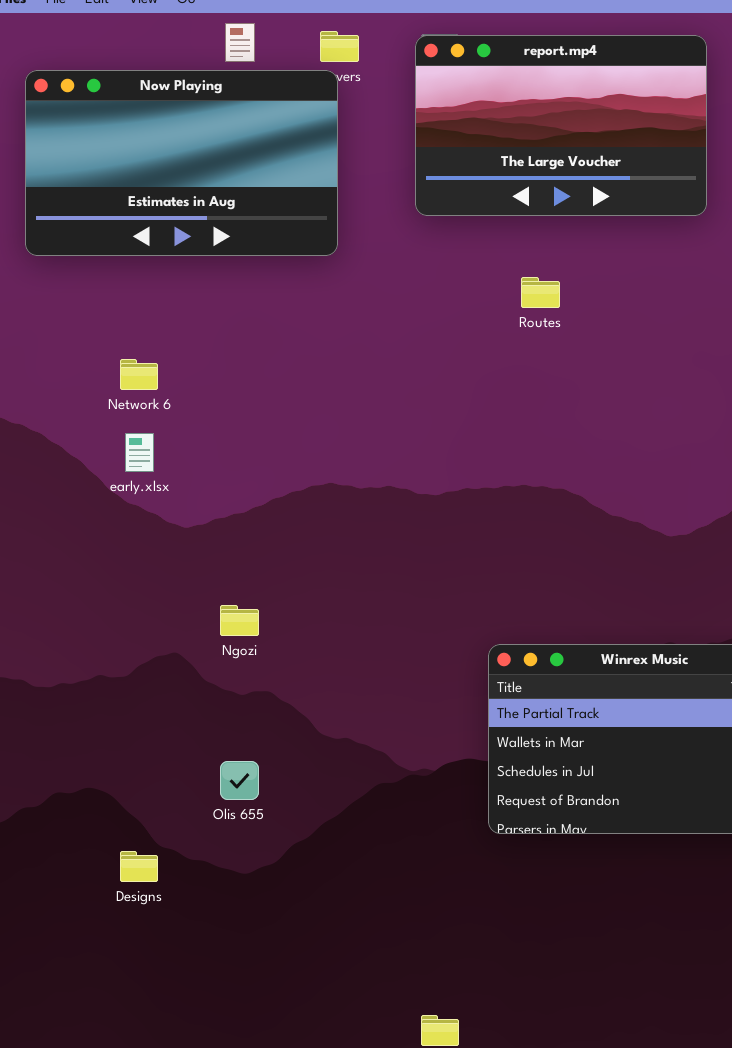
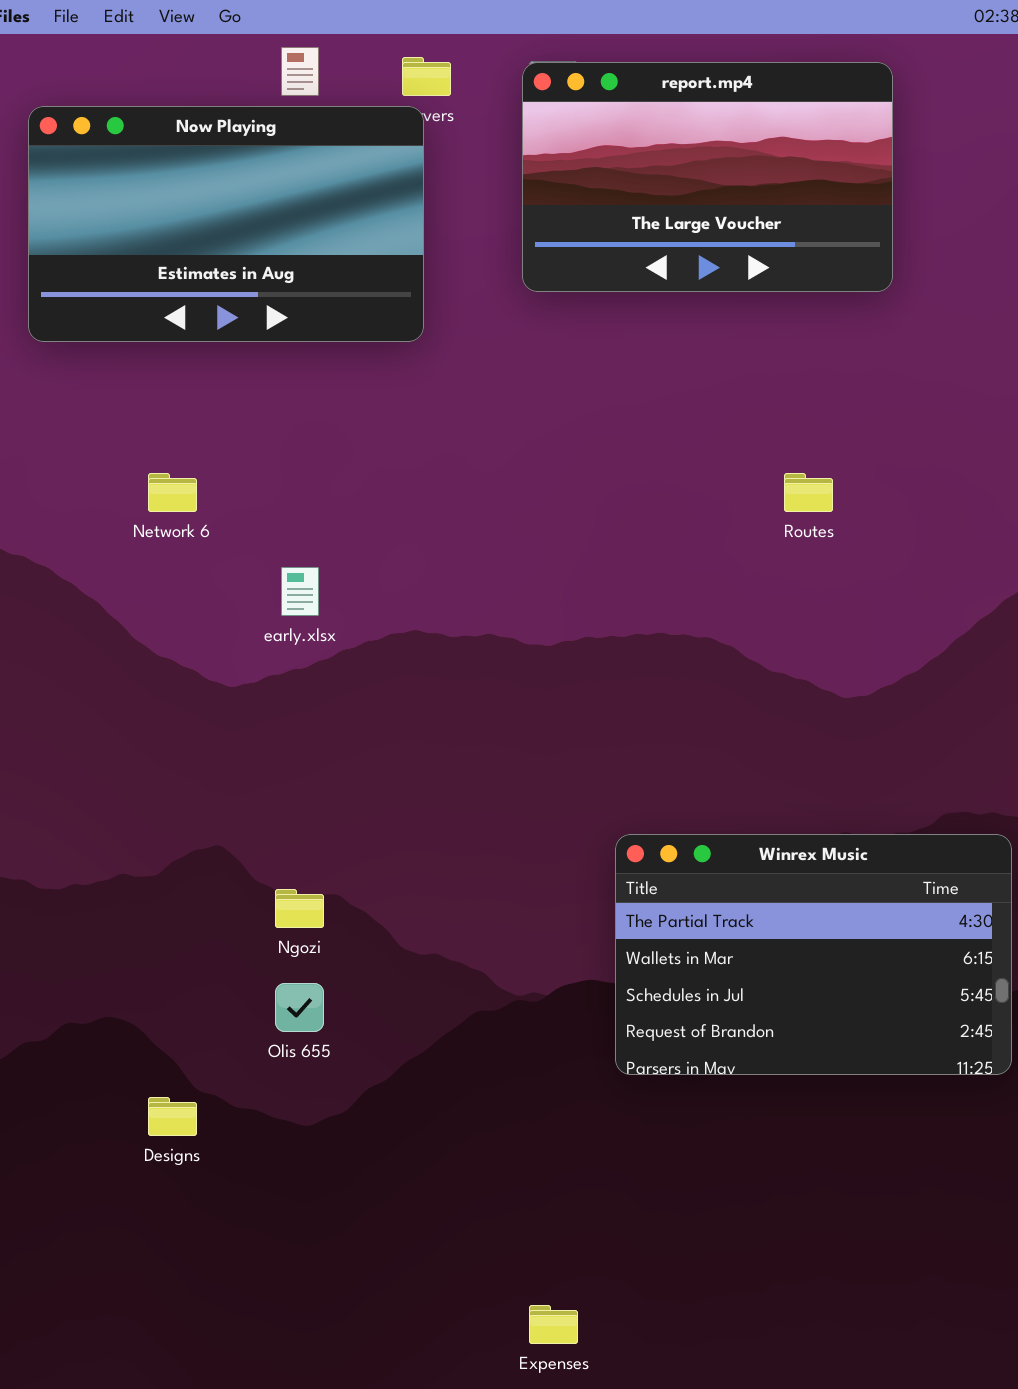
Routes: [521,277,560,308] -> [784,473,833,512], moved
early.xlsx: [125,433,154,472] -> [281,567,319,616], moved
Ngozi: [220,605,259,636] -> [275,889,324,928], moved

